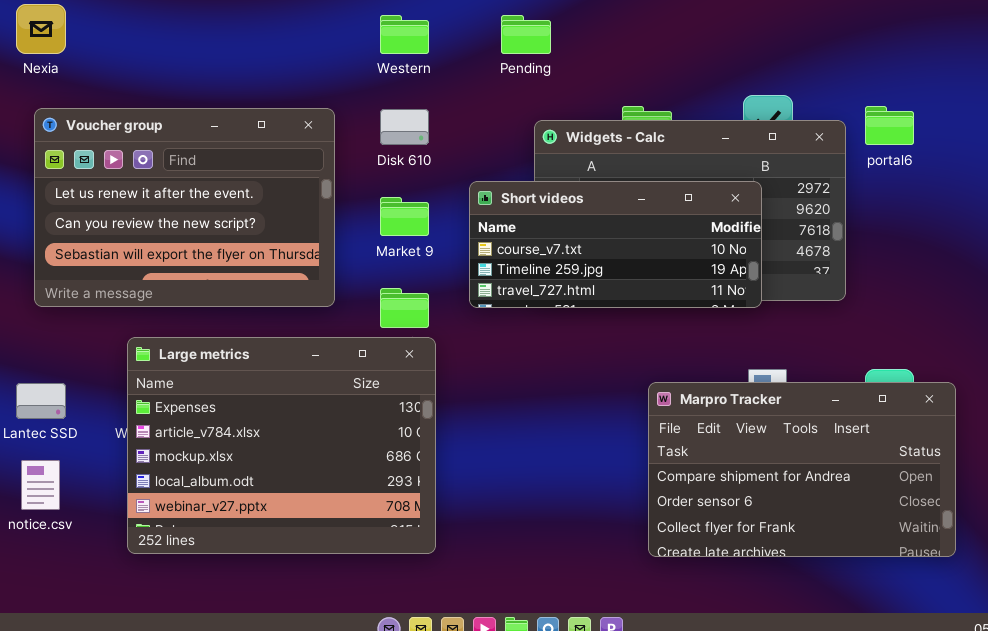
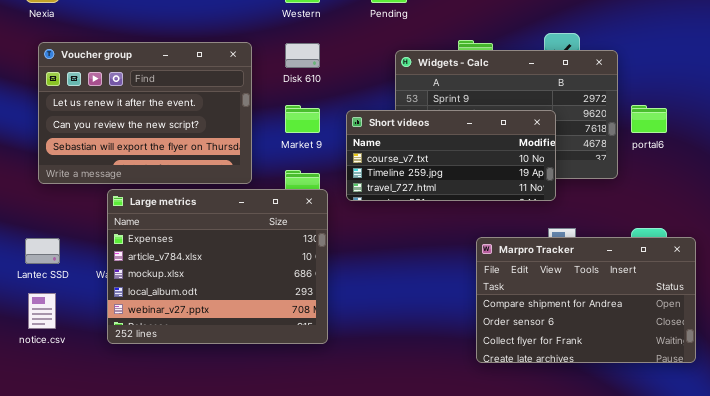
portal6: [865,106,914,145] -> [631,105,667,133], moved
Short videos: [469,181,762,308] -> [346,110,556,201], moved
Large metrics: [127,337,436,554] -> [107,189,328,344], moved

